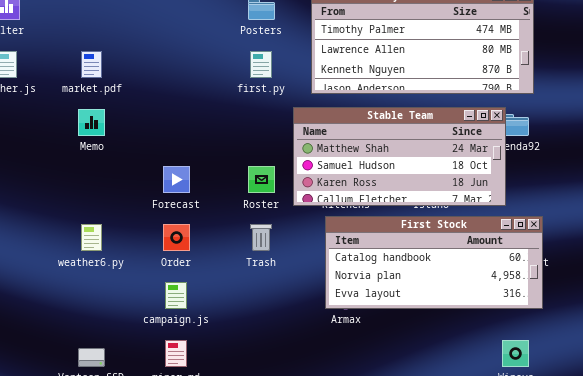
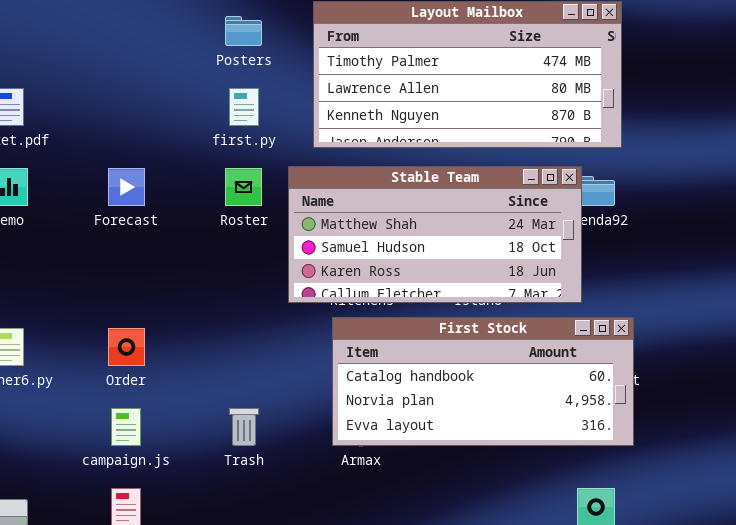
Forecast: [163,166,190,193] -> [108,168,145,206], moved
Roster: [248,166,275,193] -> [225,168,262,206], moved
Trash: [250,224,272,251] -> [229,408,259,446], moved

